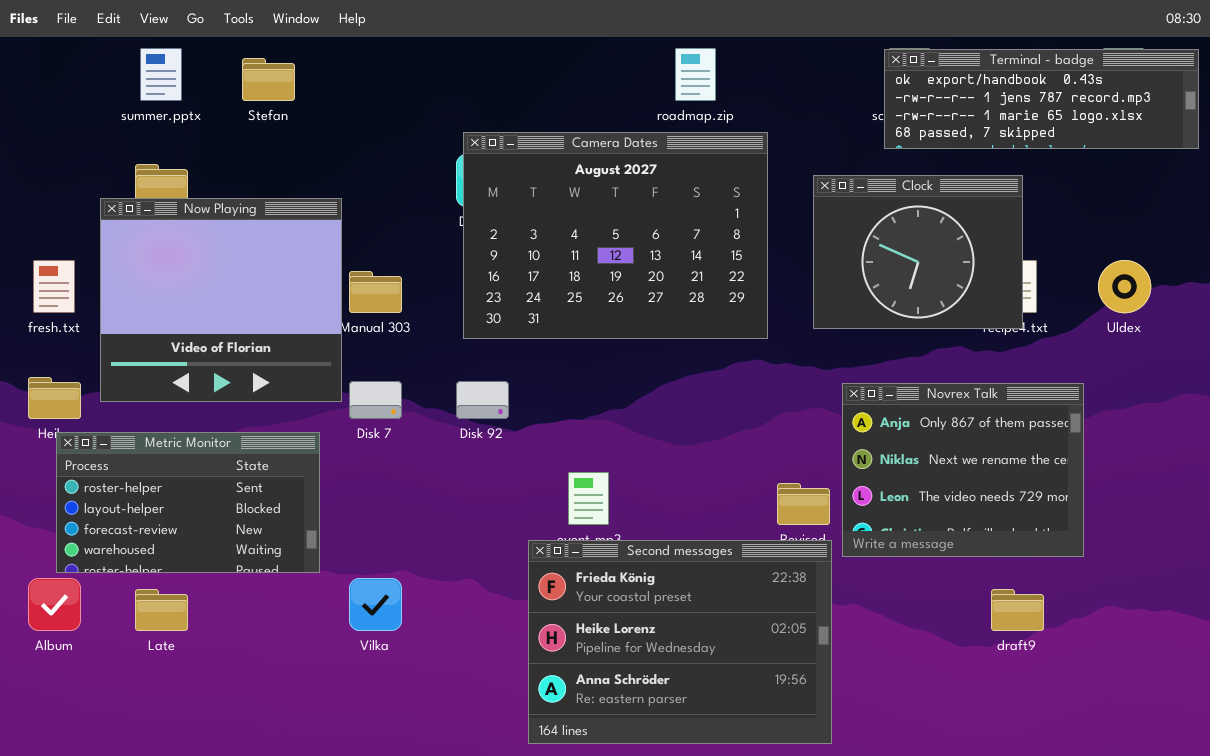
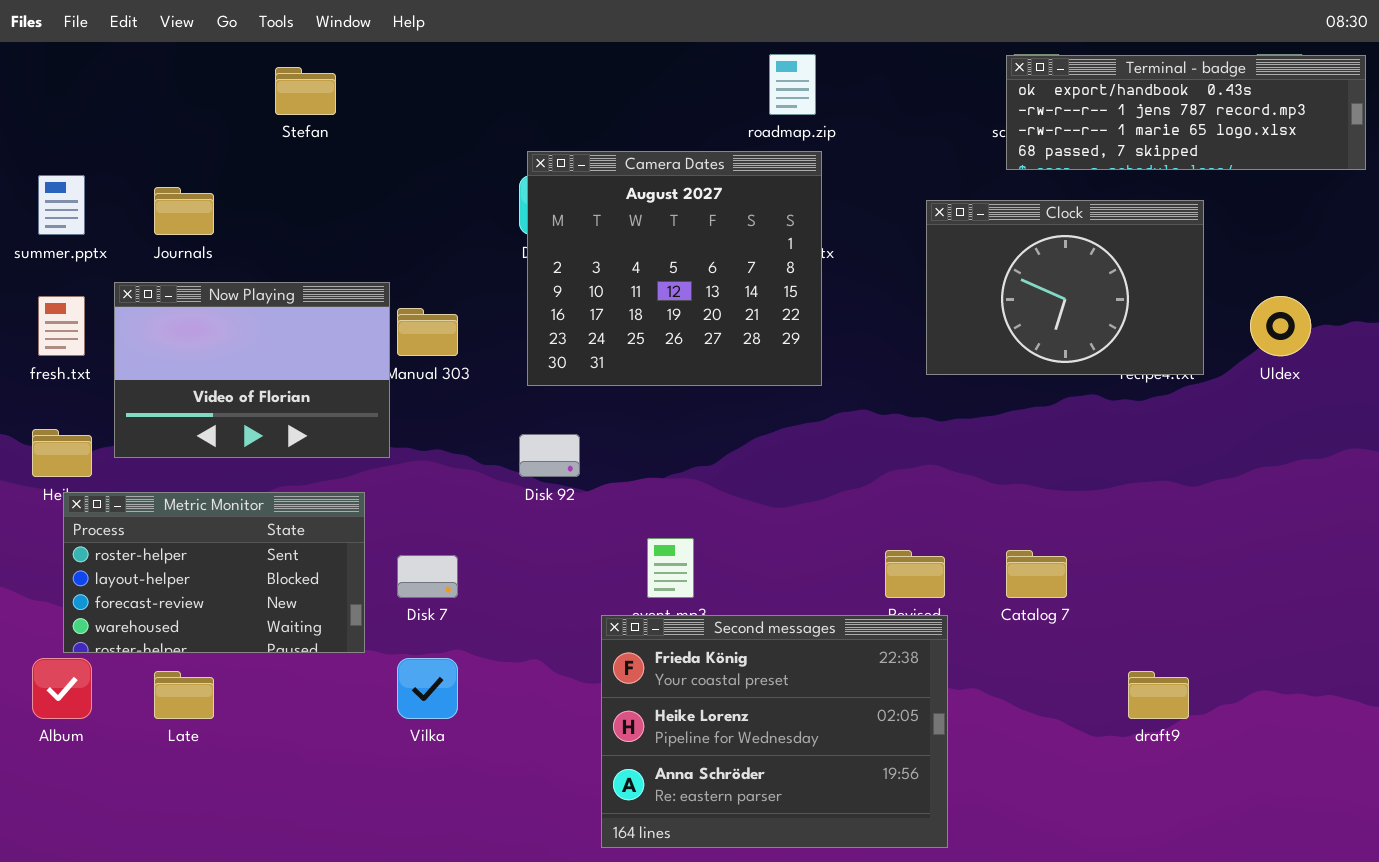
summer.pptx: [140,48,182,101] -> [38,175,85,235], moved
Camera Dates: [463,132,768,339] -> [527,151,822,386], resized
Clock: [813,175,1023,329] -> [926,200,1204,375], resized
Now Playing: [100,198,342,402] -> [114,282,390,458], resized
Disk 7: [349,381,402,419] -> [397,555,458,598], moved
Novrex Talk: [842,383,1084,557] -> none, closed

